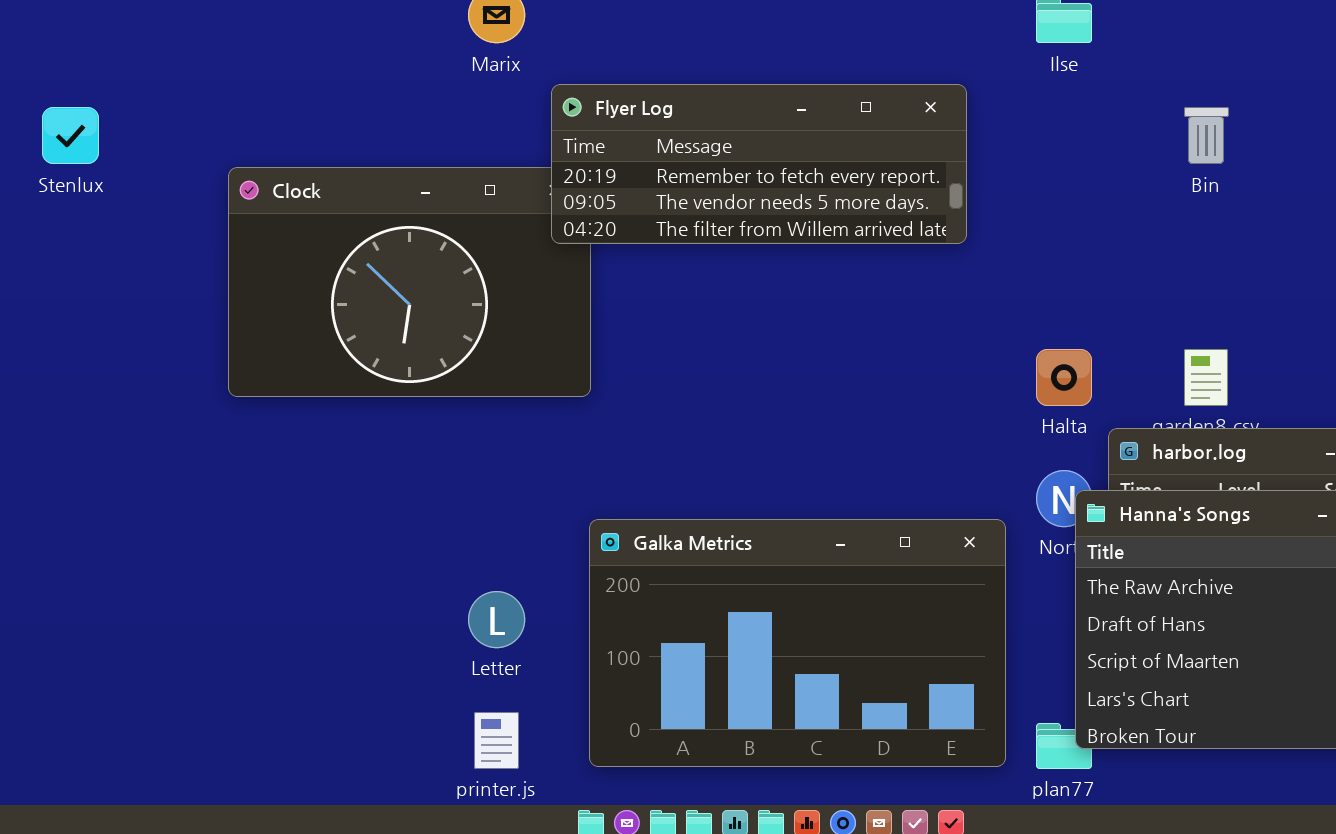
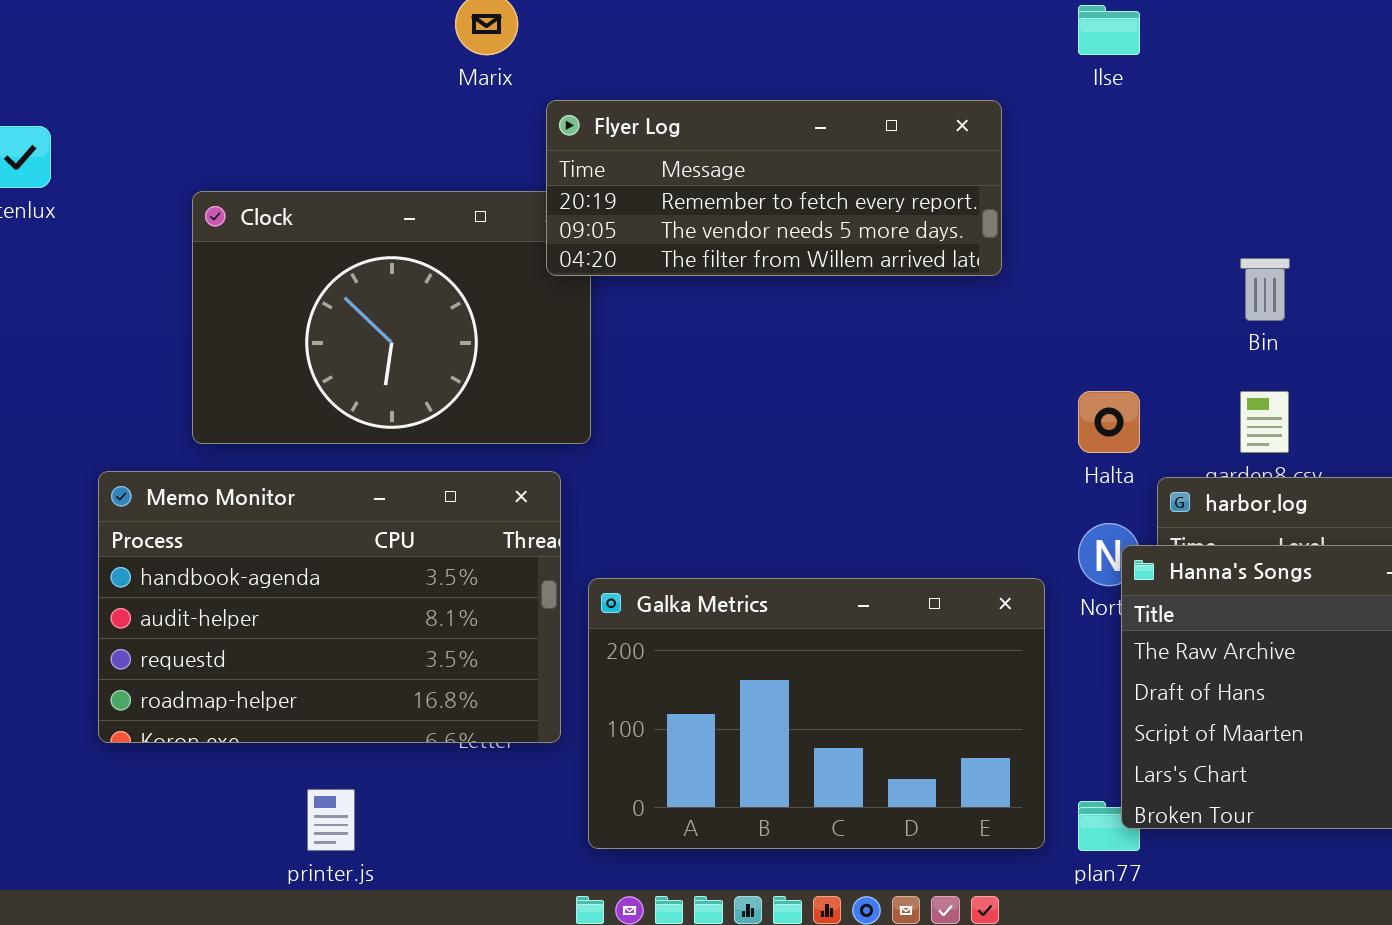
Bin: [1184,107,1229,164] -> [1240,258,1290,321], moved
Memo Monitor: none -> [98,471,561,743], opened
printer.js: [474,712,519,769] -> [307,789,355,851], moved

